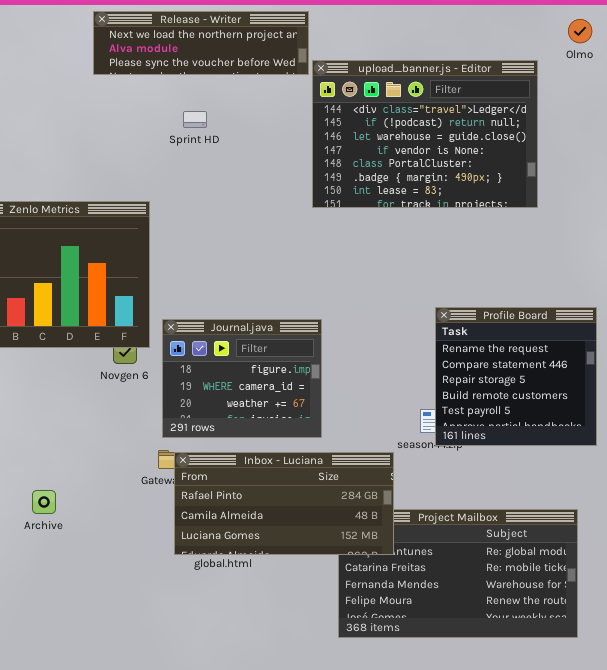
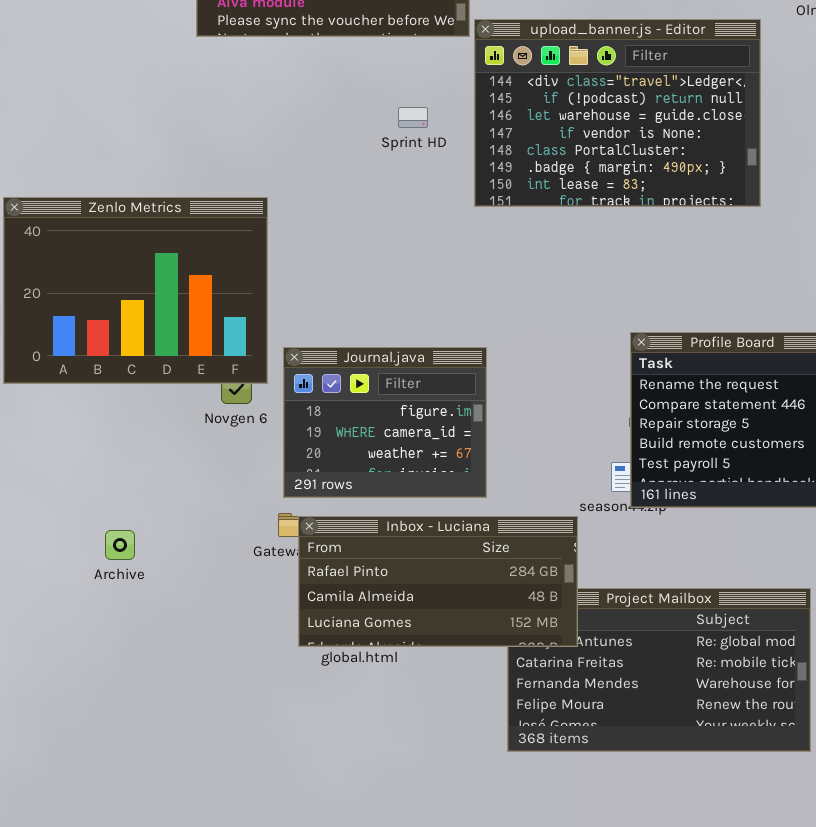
Sprint HD: [183,111,207,128] -> [398,107,428,128], moved
Archive: [32,490,56,514] -> [105,530,135,560], moved

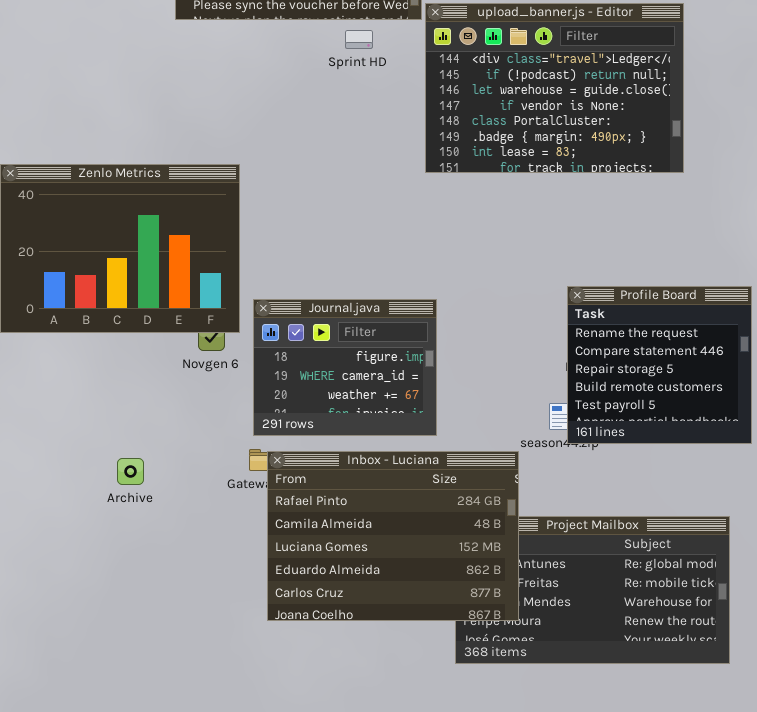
Sprint HD: [398,107,428,128] -> [345,30,373,49], moved
Inbox - Luciana: [298,516,578,647] -> [267,451,519,621], resized
Archive: [105,530,135,560] -> [117,458,144,485], moved

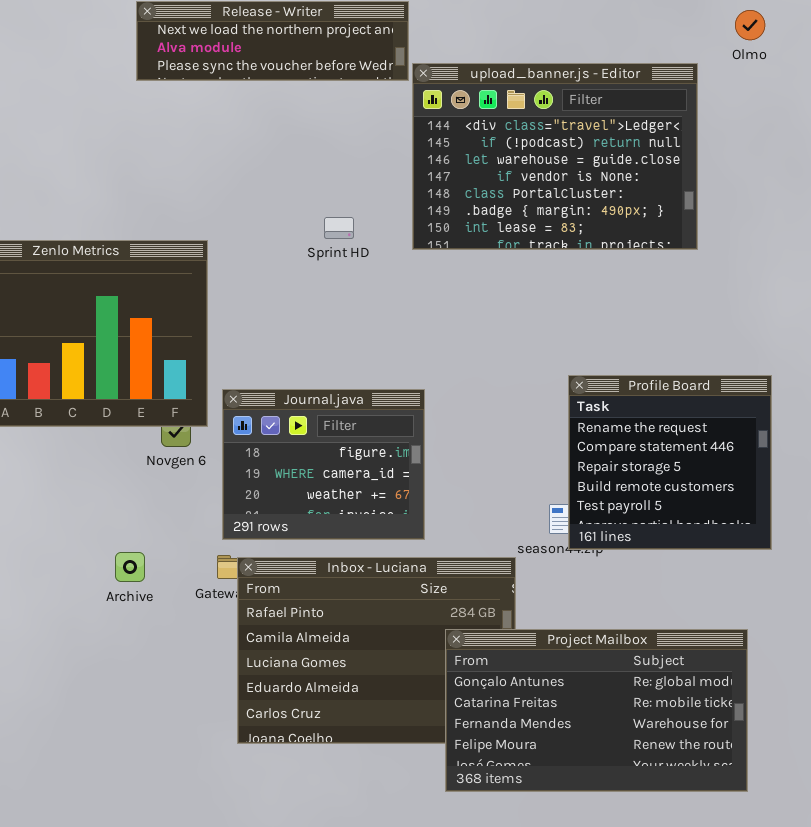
Sprint HD: [345,30,373,49] -> [324,217,354,239], moved
Archive: [117,458,144,485] -> [115,552,145,582], moved
Project Mailbox: [455,516,730,664] -> [445,629,748,792], raised

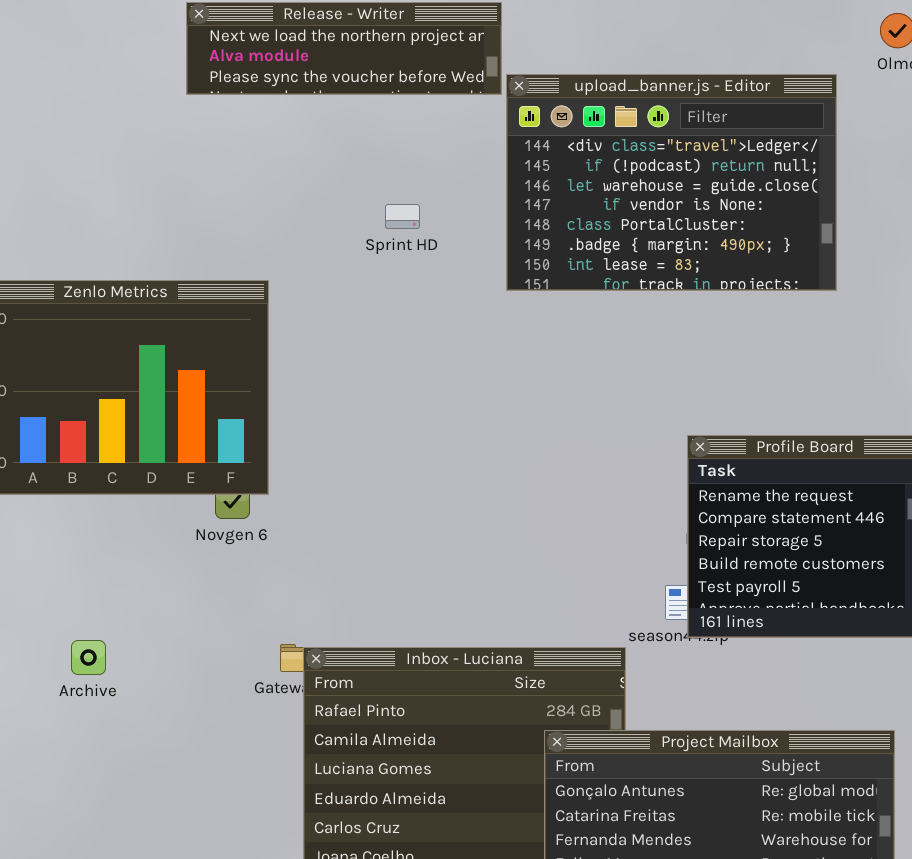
Sprint HD: [324,217,354,239] -> [385,204,420,229], moved
Journal.java: [222,389,425,540] -> none, closed
Archive: [115,552,145,582] -> [71,640,106,675], moved

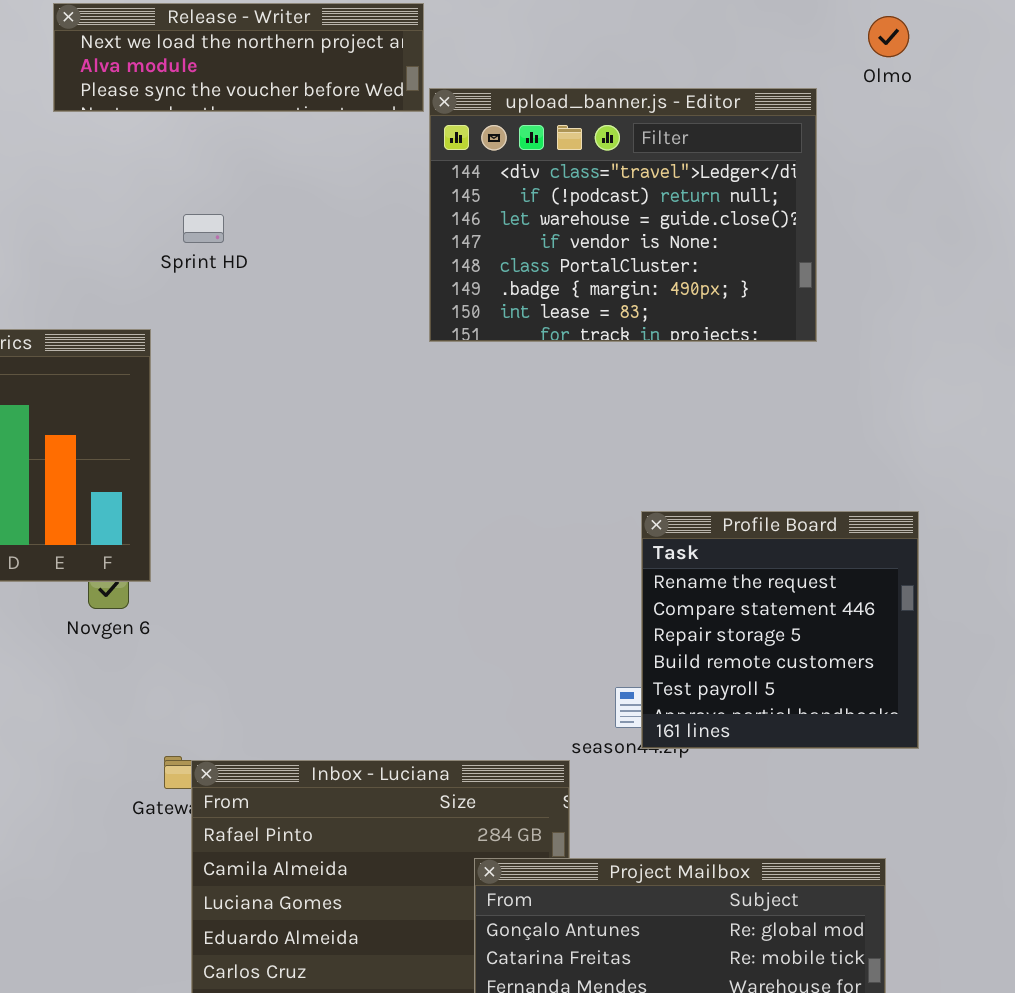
Sprint HD: [385,204,420,229] -> [183,214,224,243], moved

